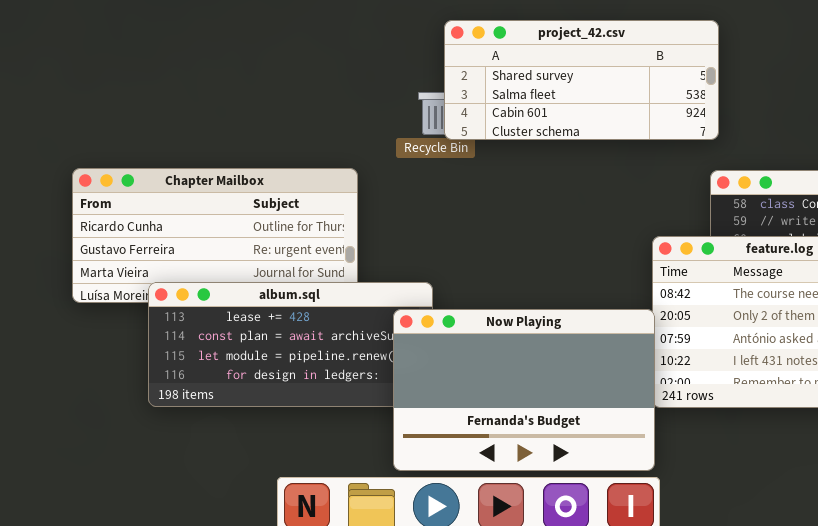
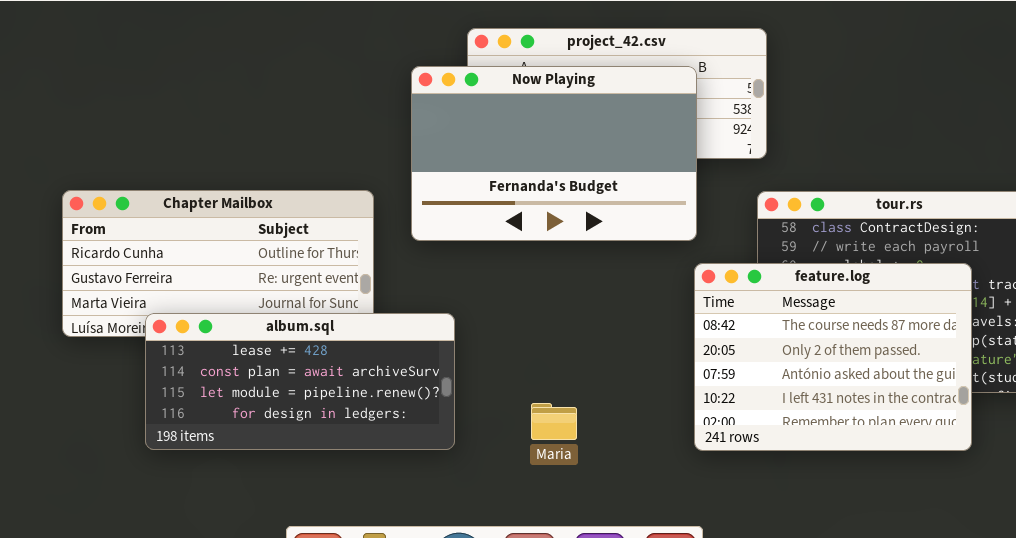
Now Playing: [393,309,655,471] -> [411,66,697,241], moved

